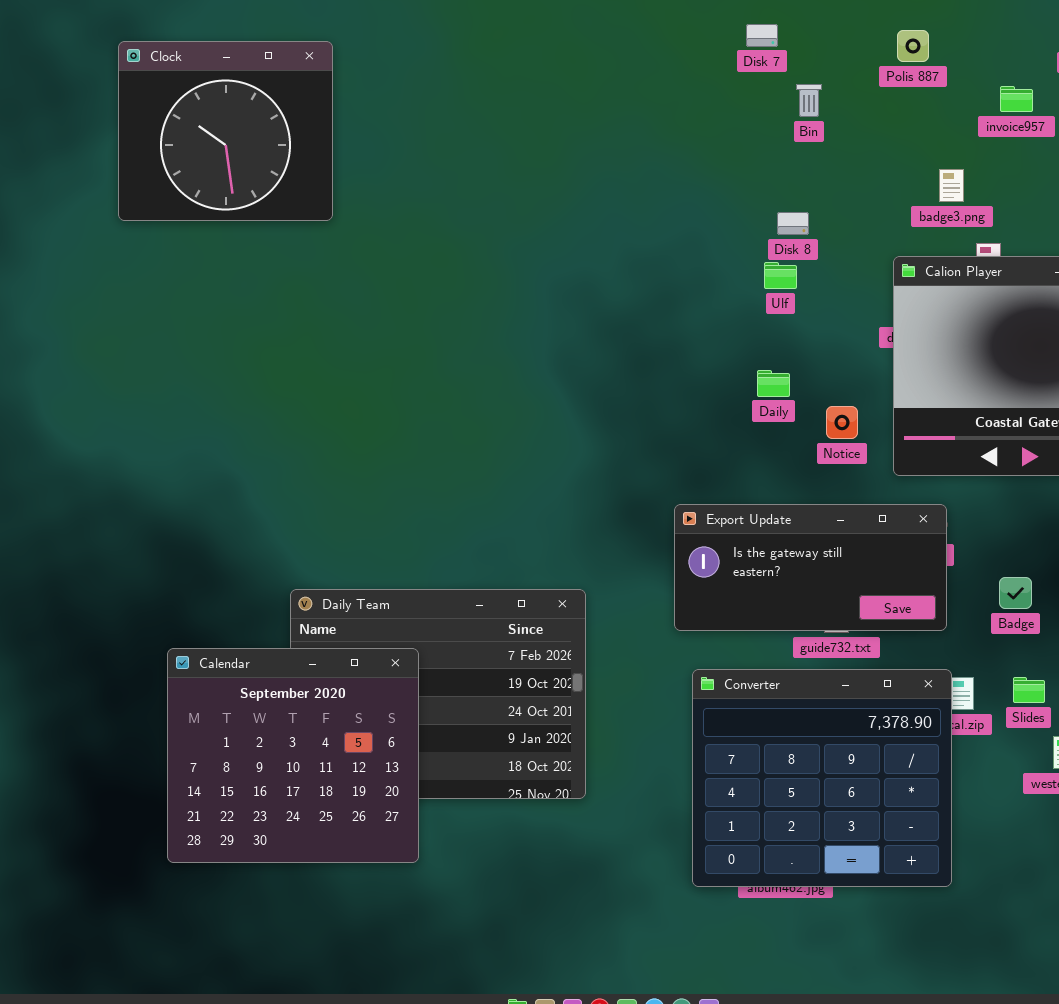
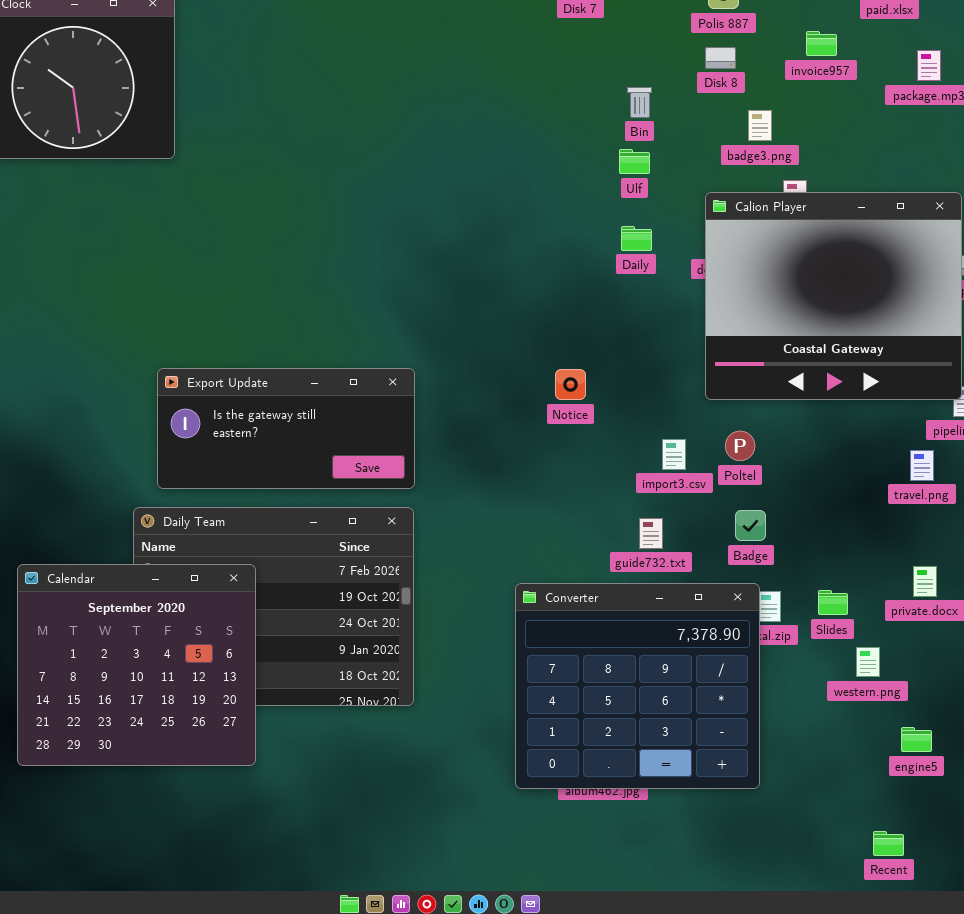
Bin: [796,84,822,117] -> [627,87,652,118], moved
Disk 8: [777,212,809,235] -> [705,47,736,69], moved
Ulf: [764,262,797,289] -> [619,149,650,174], moved
Daily: [757,370,790,397] -> [621,226,652,251], moved
Notice: [826,406,858,439] -> [555,369,586,400], moved
Export Update: [674,504,947,631] -> [157,368,415,489], moved
Badge: [999,577,1032,609] -> [735,510,766,541], moved

